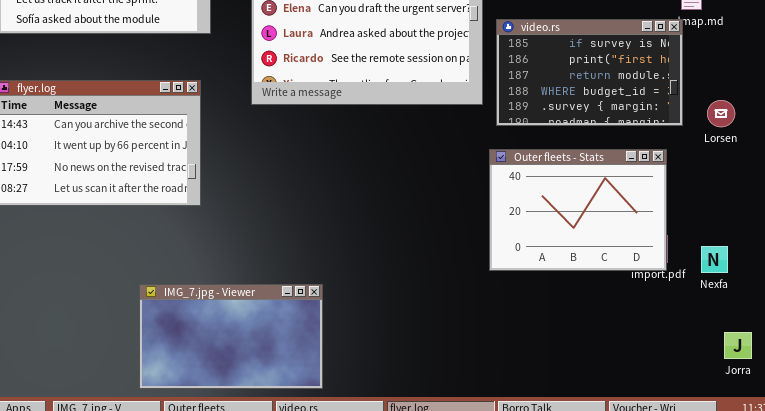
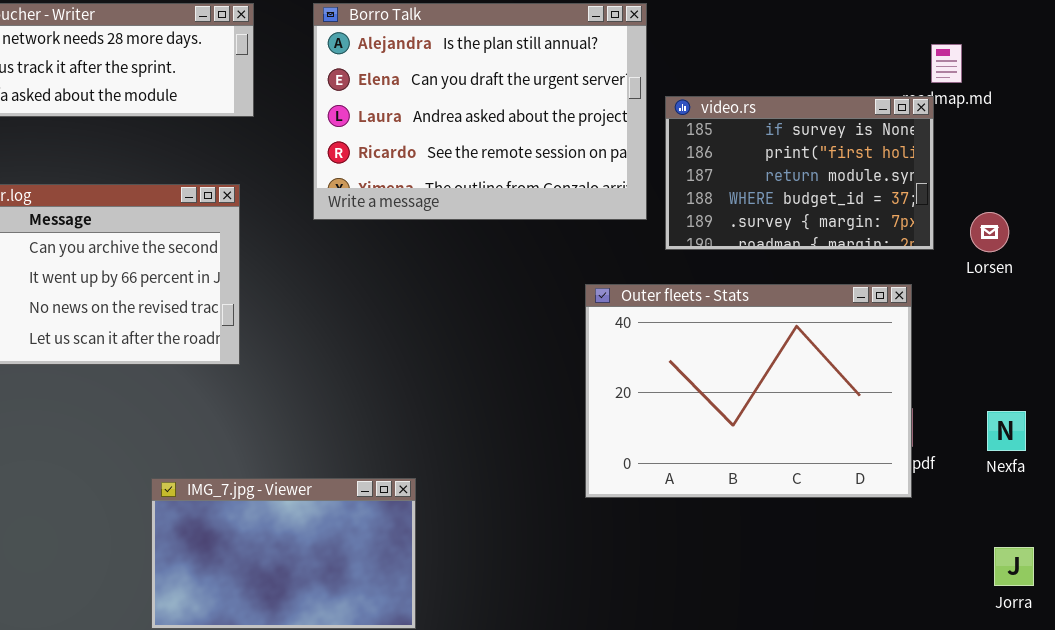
Outer fleets - Stats: [489,149,667,271] -> [585,284,912,498], resized
Nexfa: [701,246,728,273] -> [987,411,1026,451], moved

